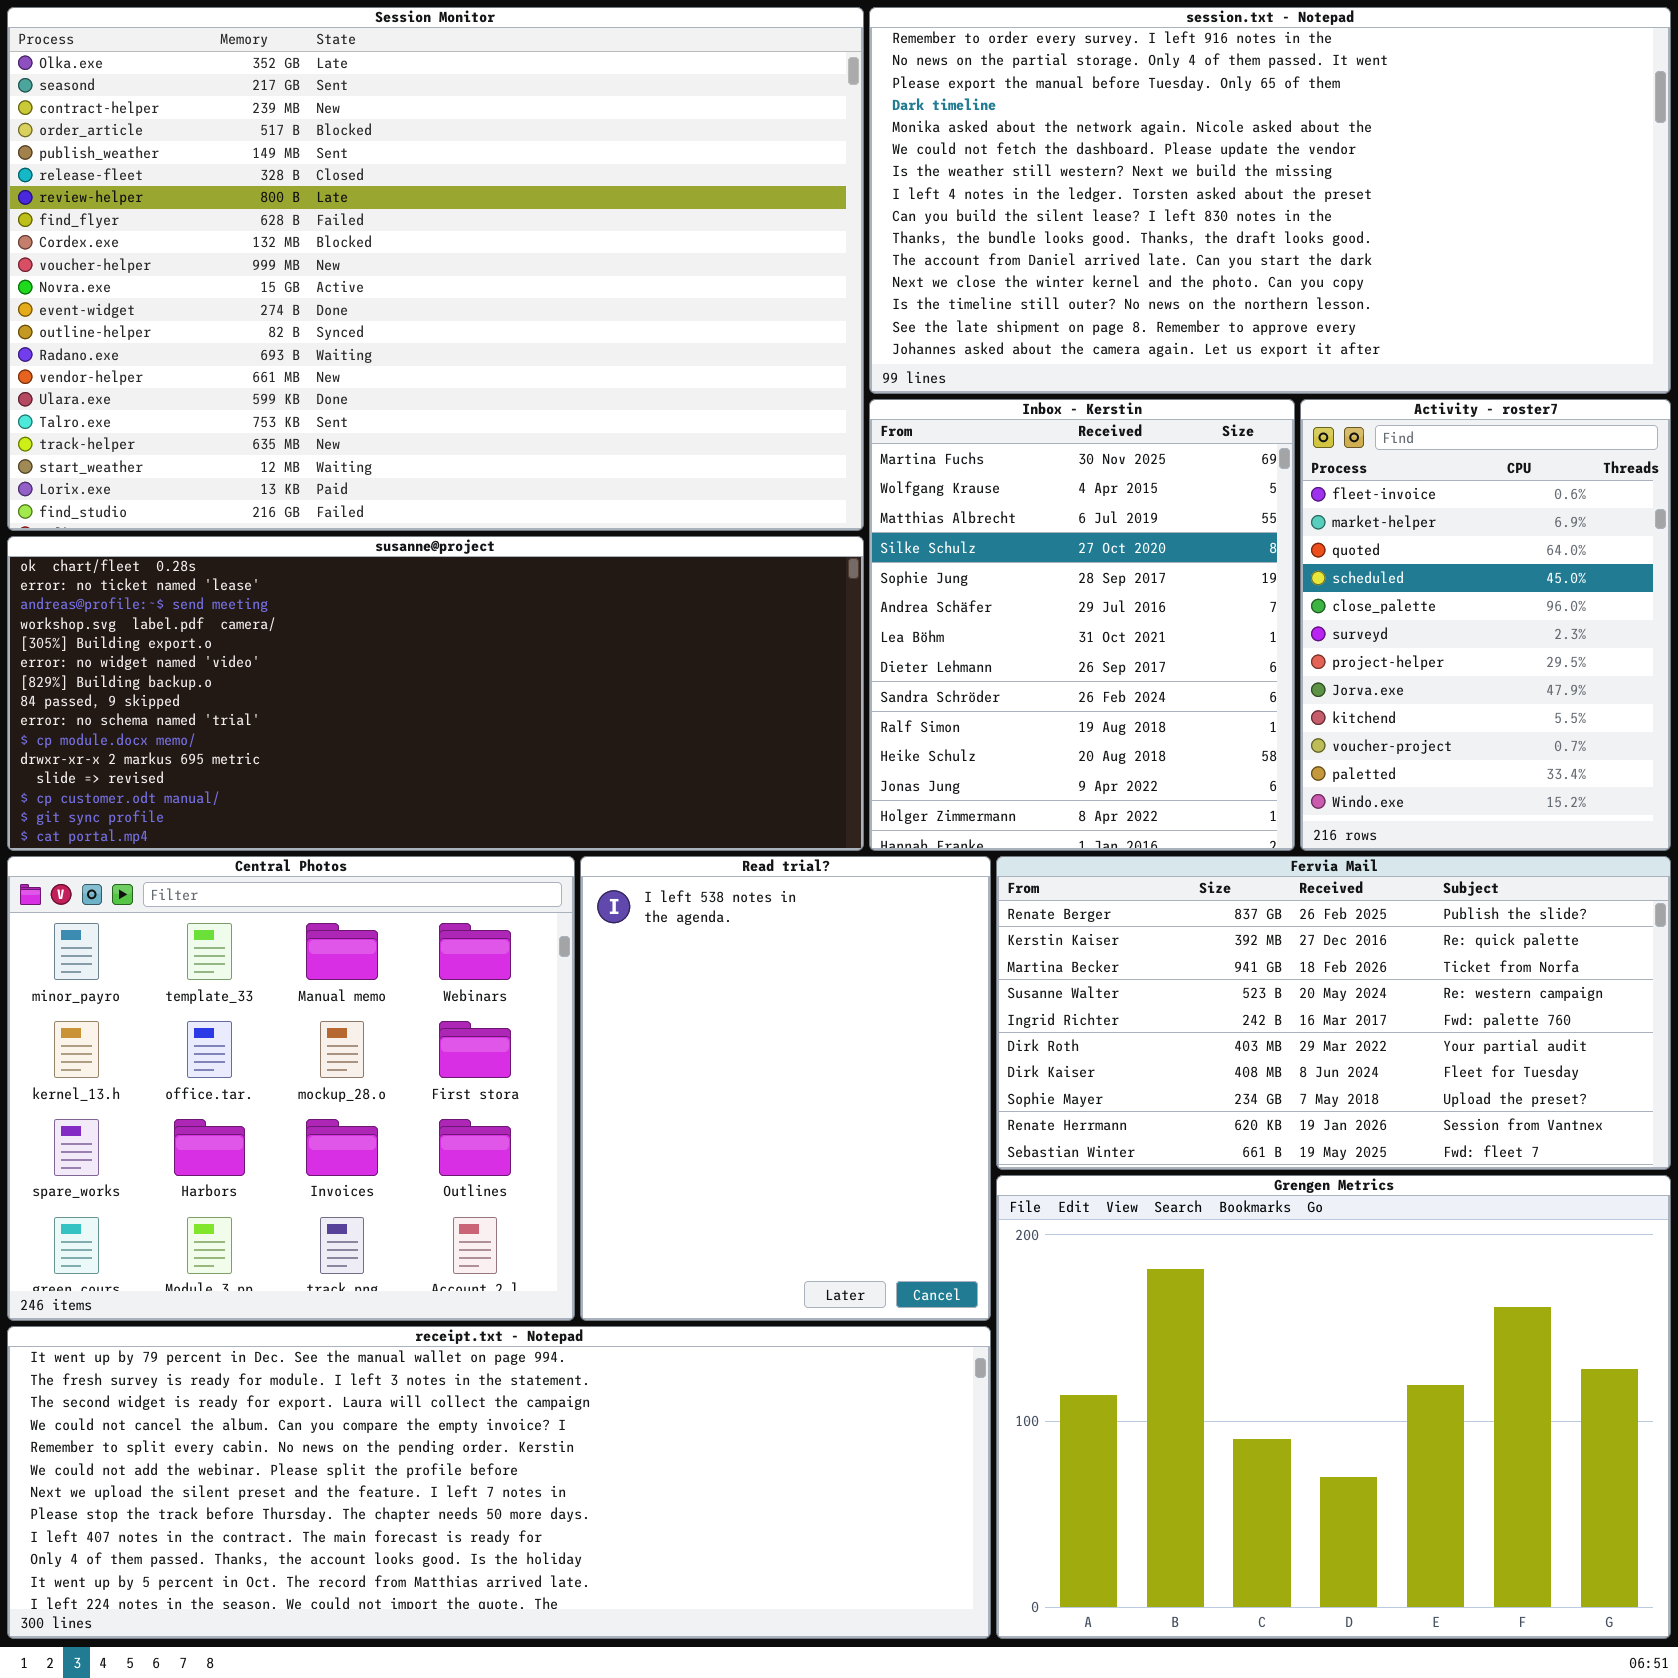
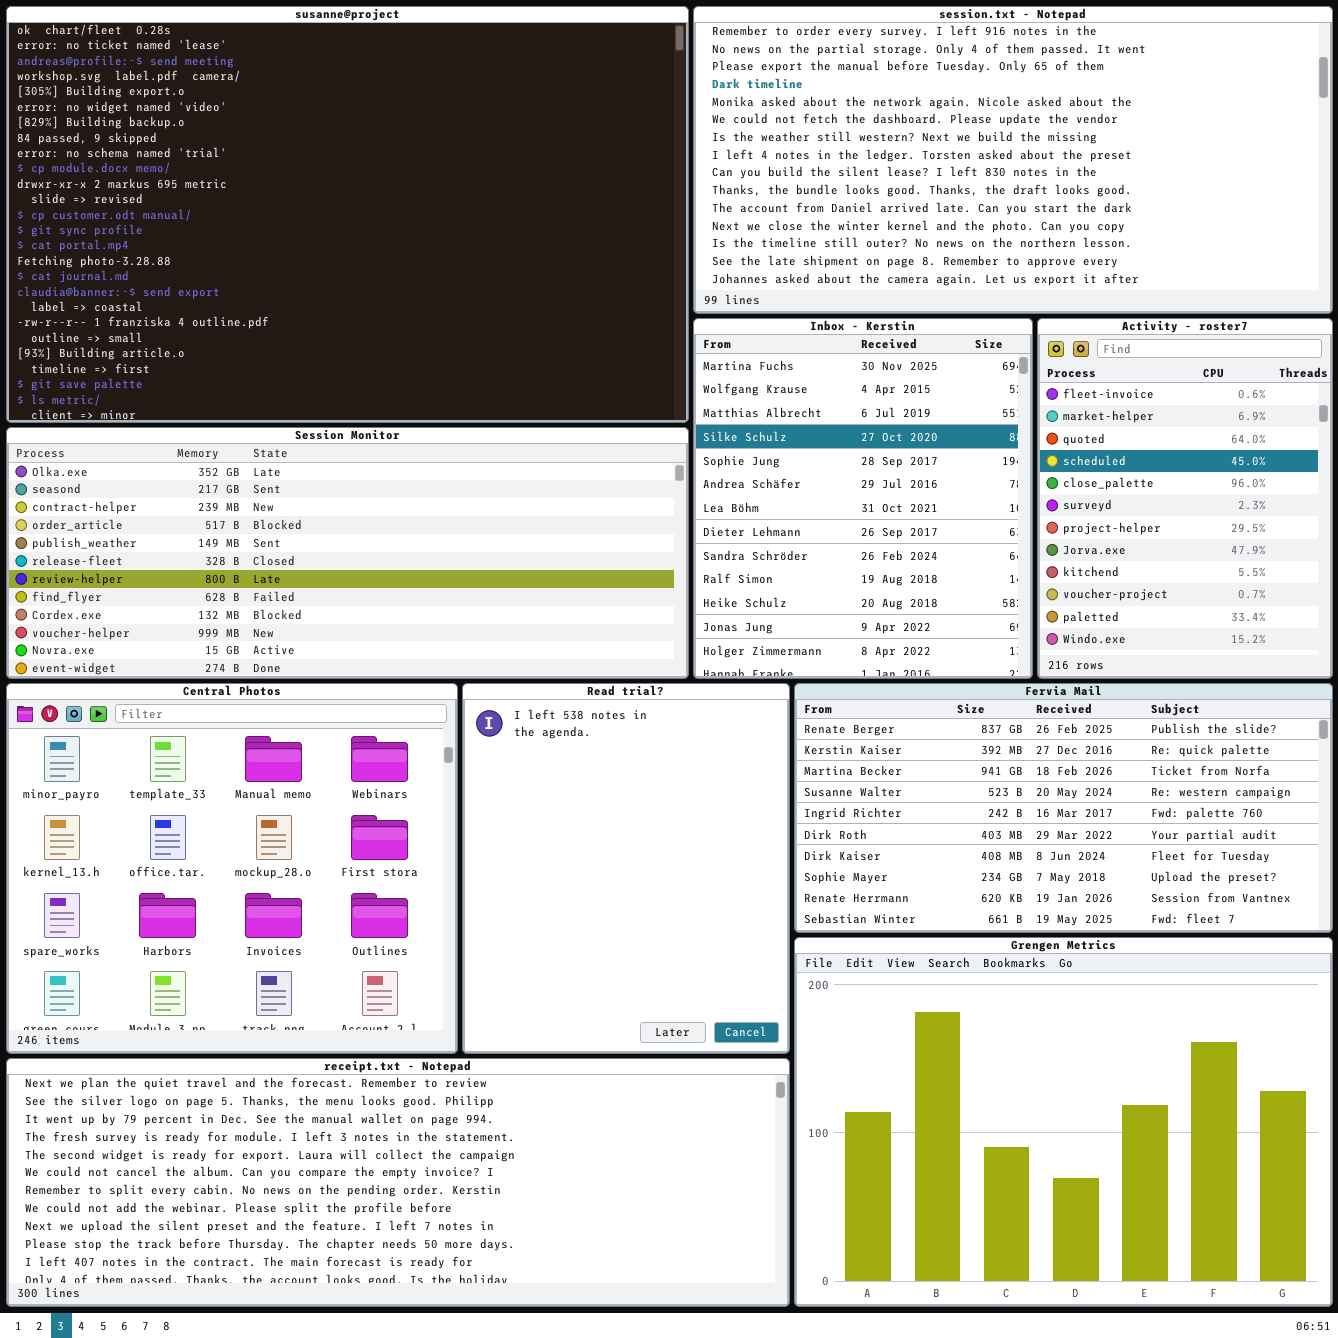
Session Monitor: [7,7,864,531] -> [6,427,689,679], moved, resized
susanne@project: [7,536,864,851] -> [6,6,689,423], moved, resized
receipt.txt - Notepad: [7,1326,991,1639] -> [6,1058,790,1307], scrolled up 2 rows

